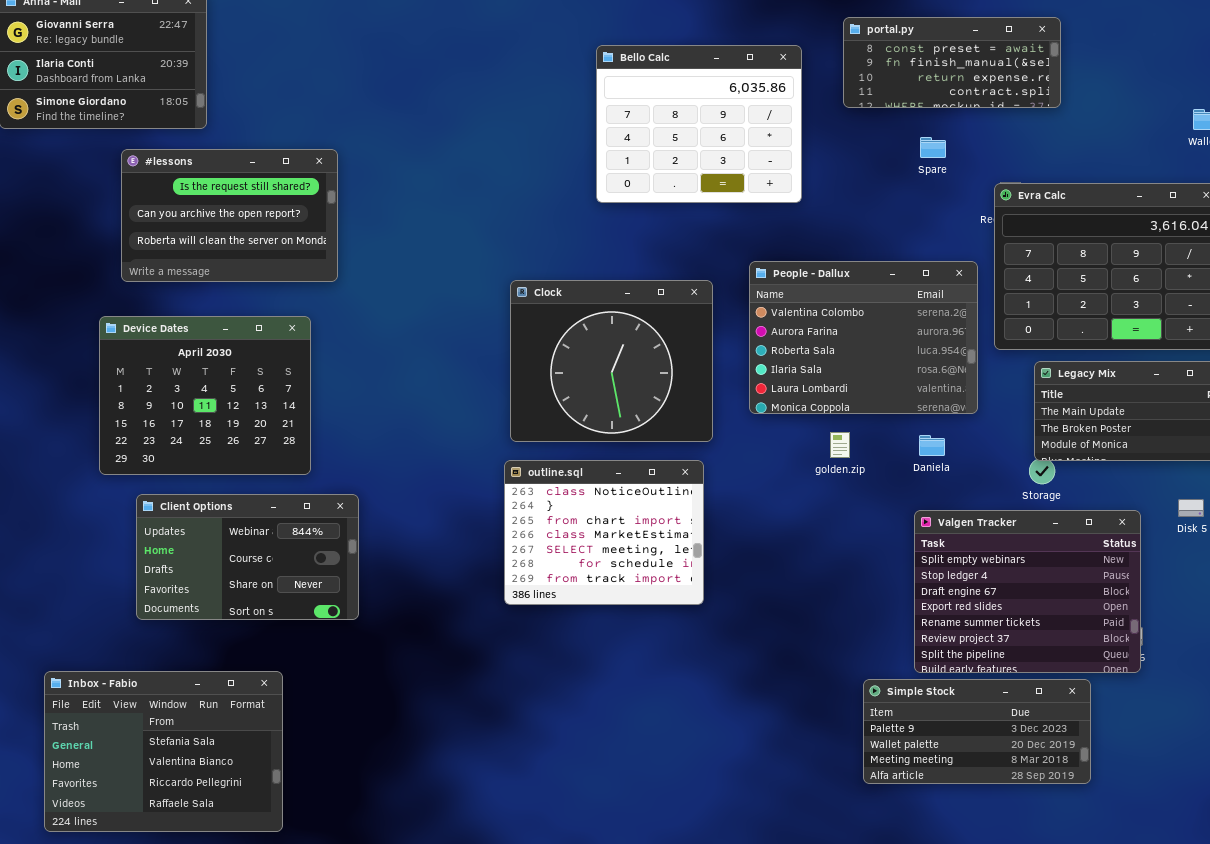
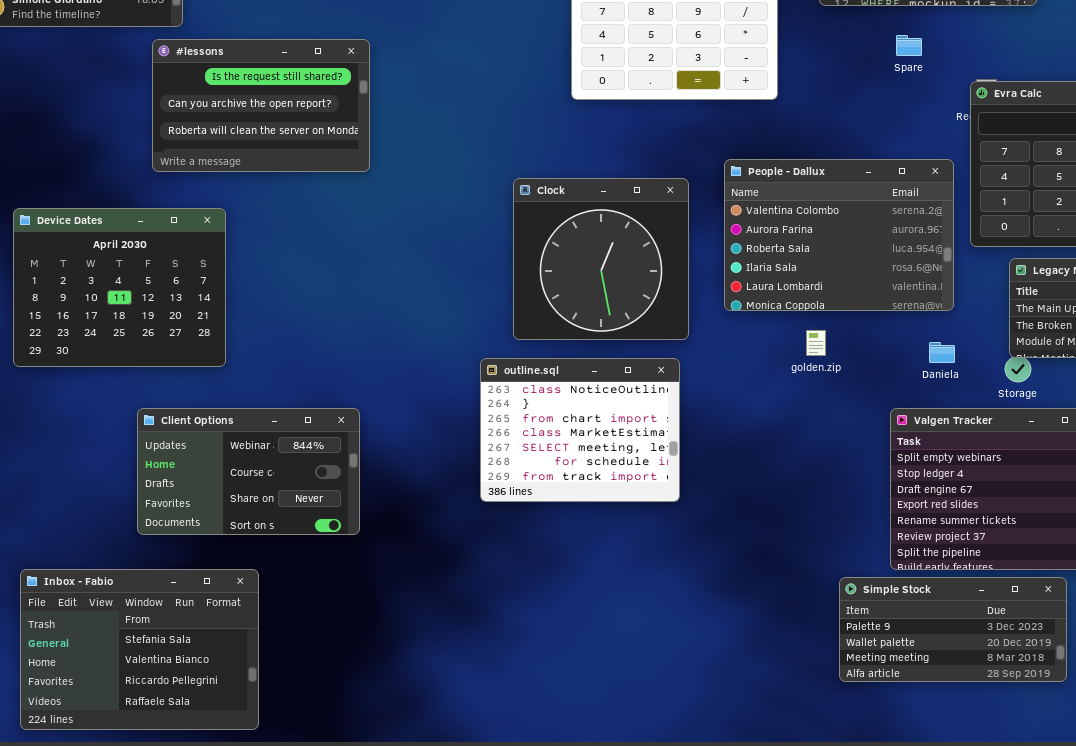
#lessons: [121,149,338,282] -> [152,39,370,172], moved
Clock: [510,280,713,442] -> [513,178,689,340], resized
Device Dates: [99,316,311,475] -> [13,208,226,367], moved
Daniela: [919,435,945,456] -> [929,342,955,363], moved
Client Options: [136,494,359,620] -> [137,408,360,535], moved

